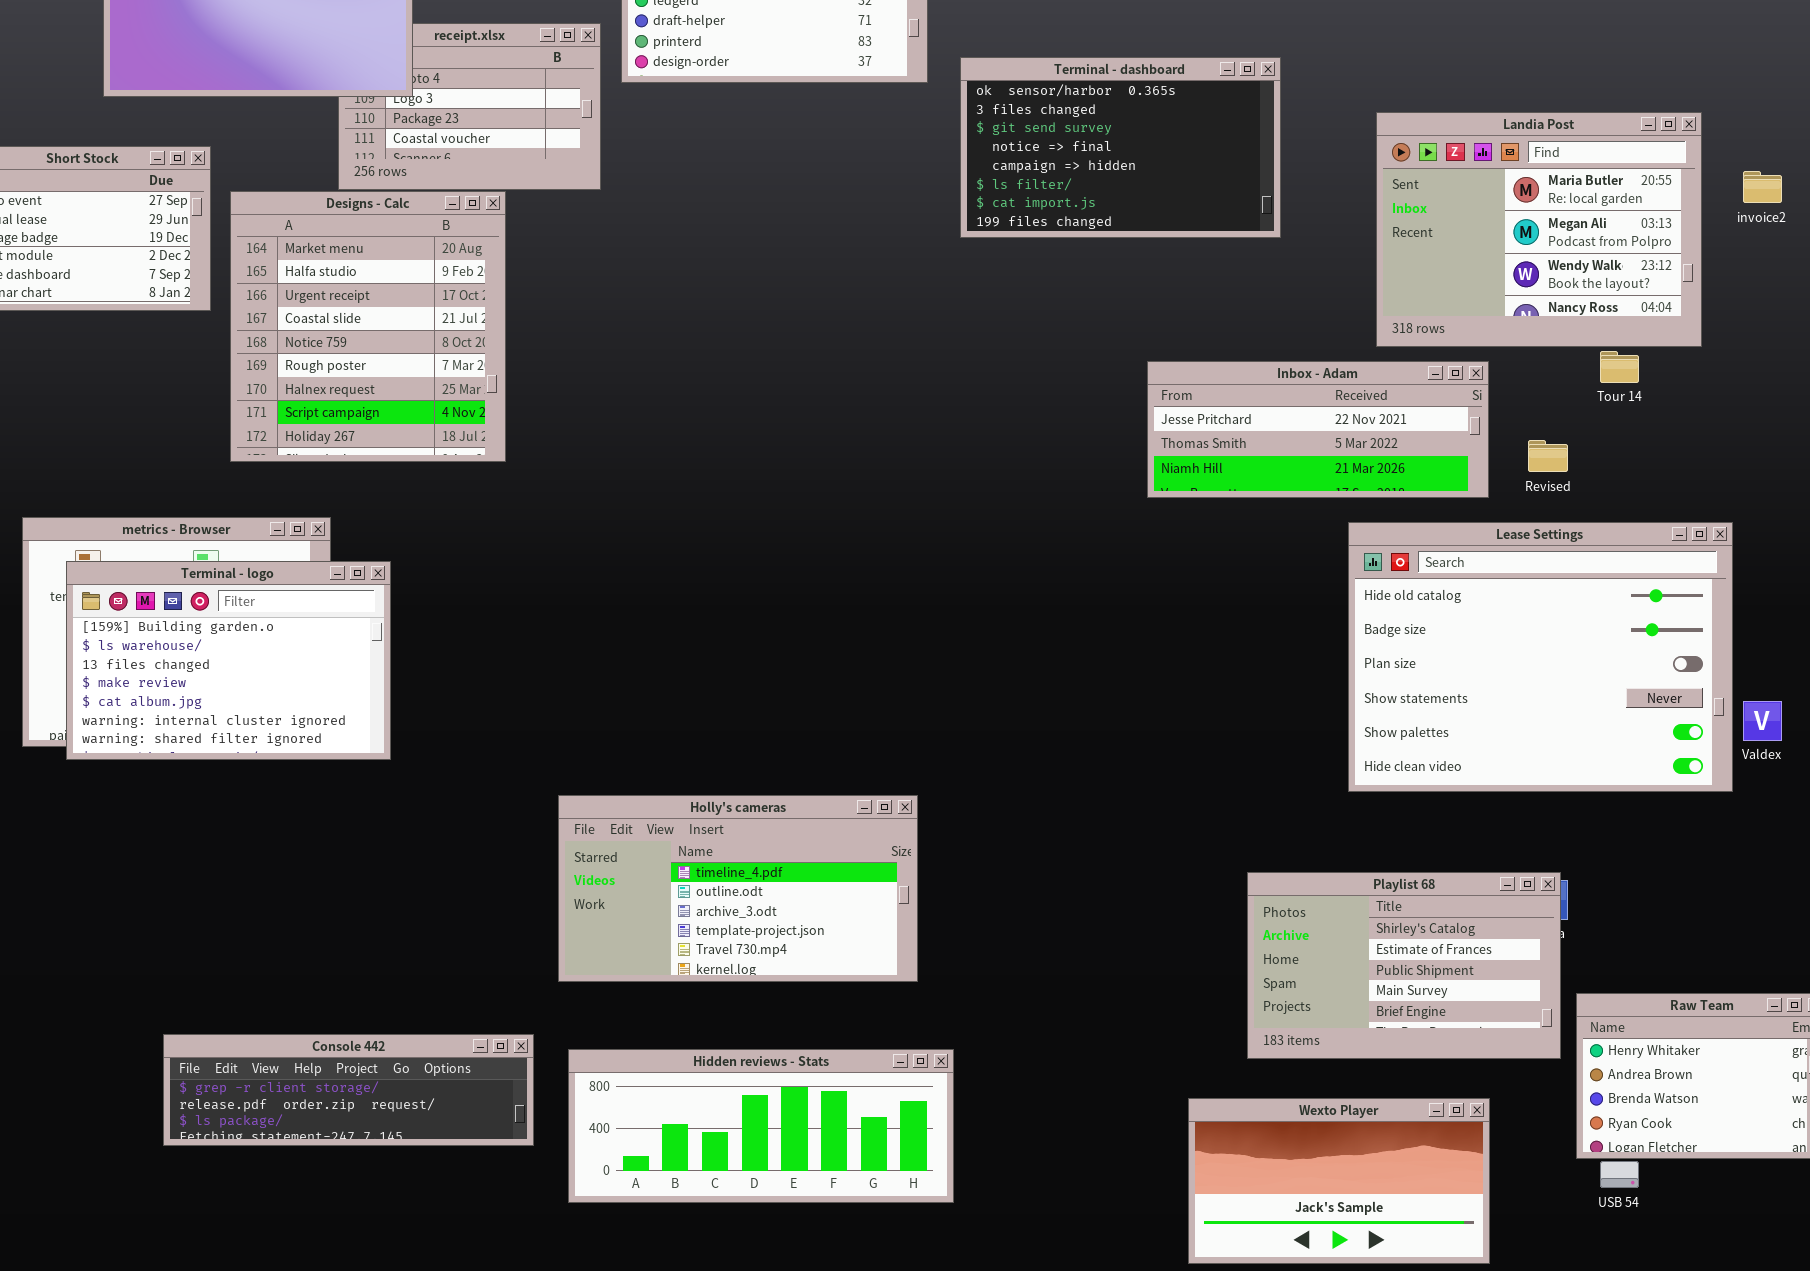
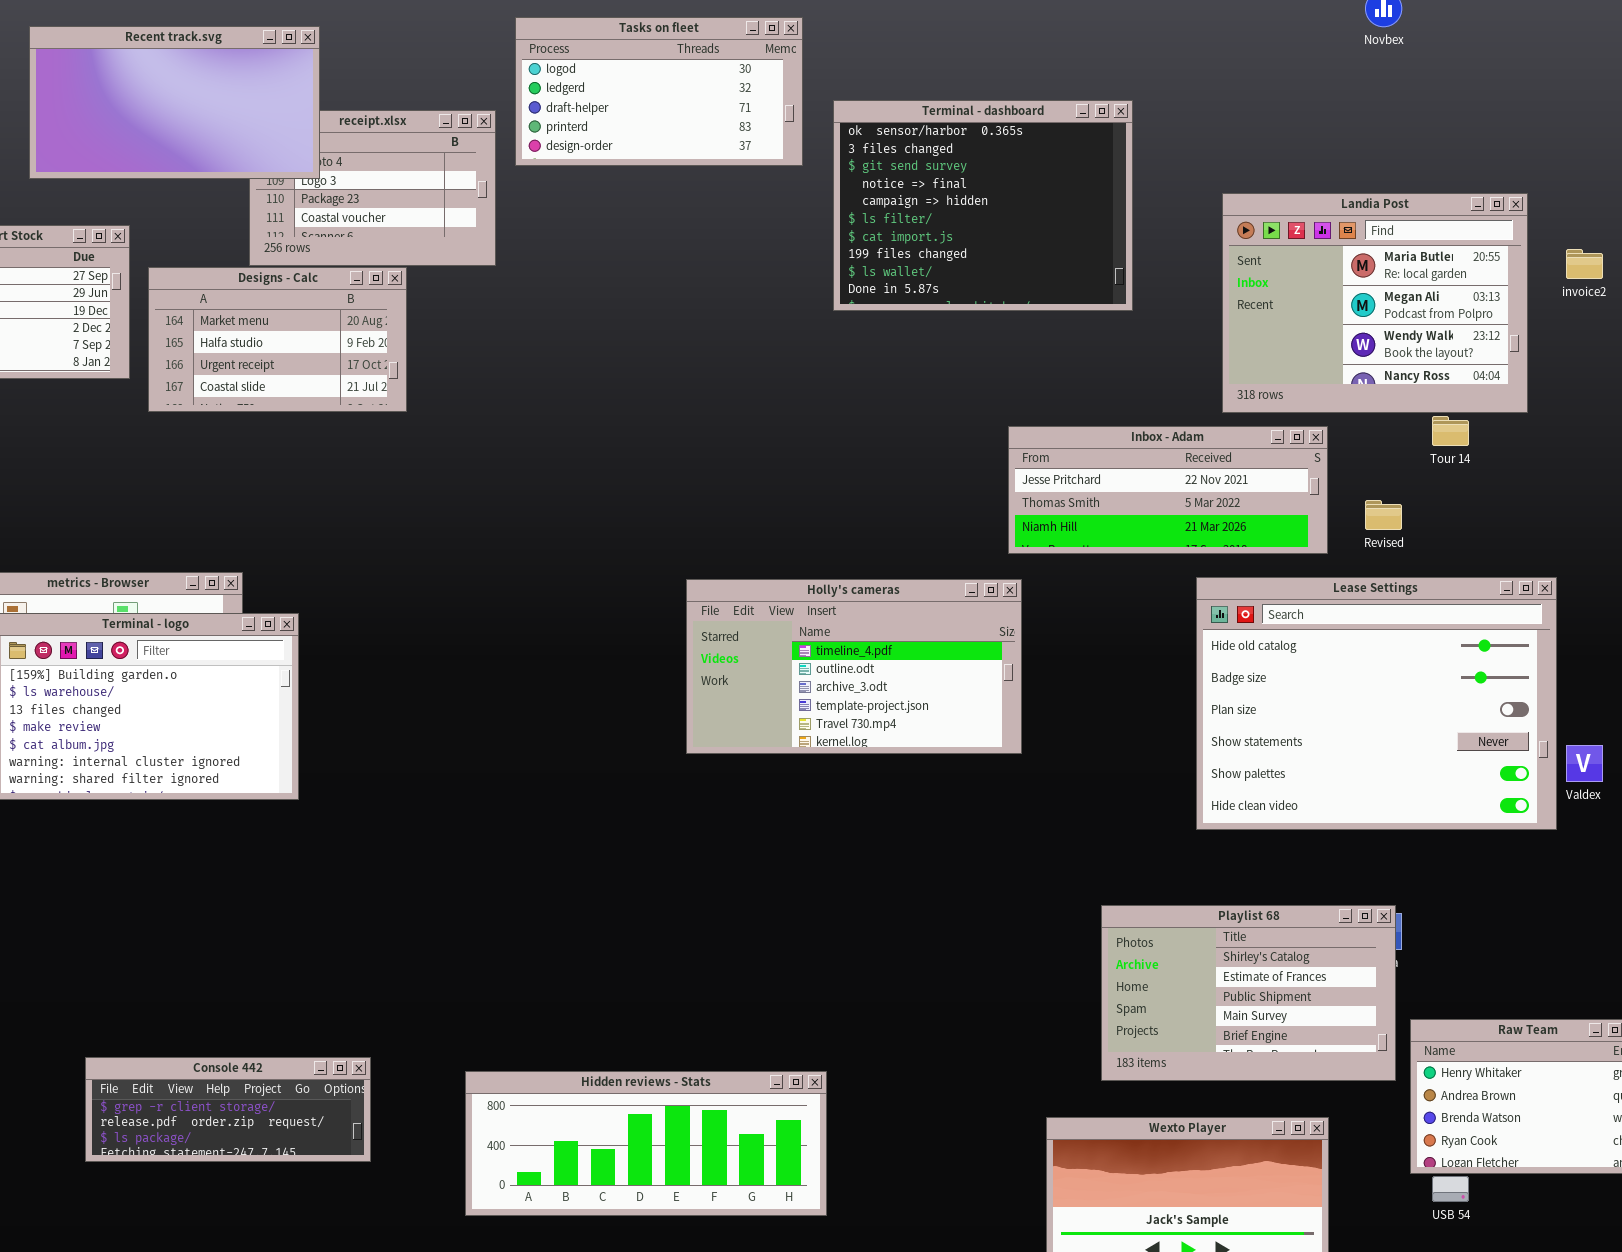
Terminal - dashboard: [960,57,1281,238] -> [833,100,1133,311], resized
Designs - Calc: [230,191,506,462] -> [148,267,407,412], resized
Holly's cameras: [558,795,918,982] -> [686,579,1022,754], moved
Console 442: [163,1034,534,1146] -> [85,1057,371,1162], resized

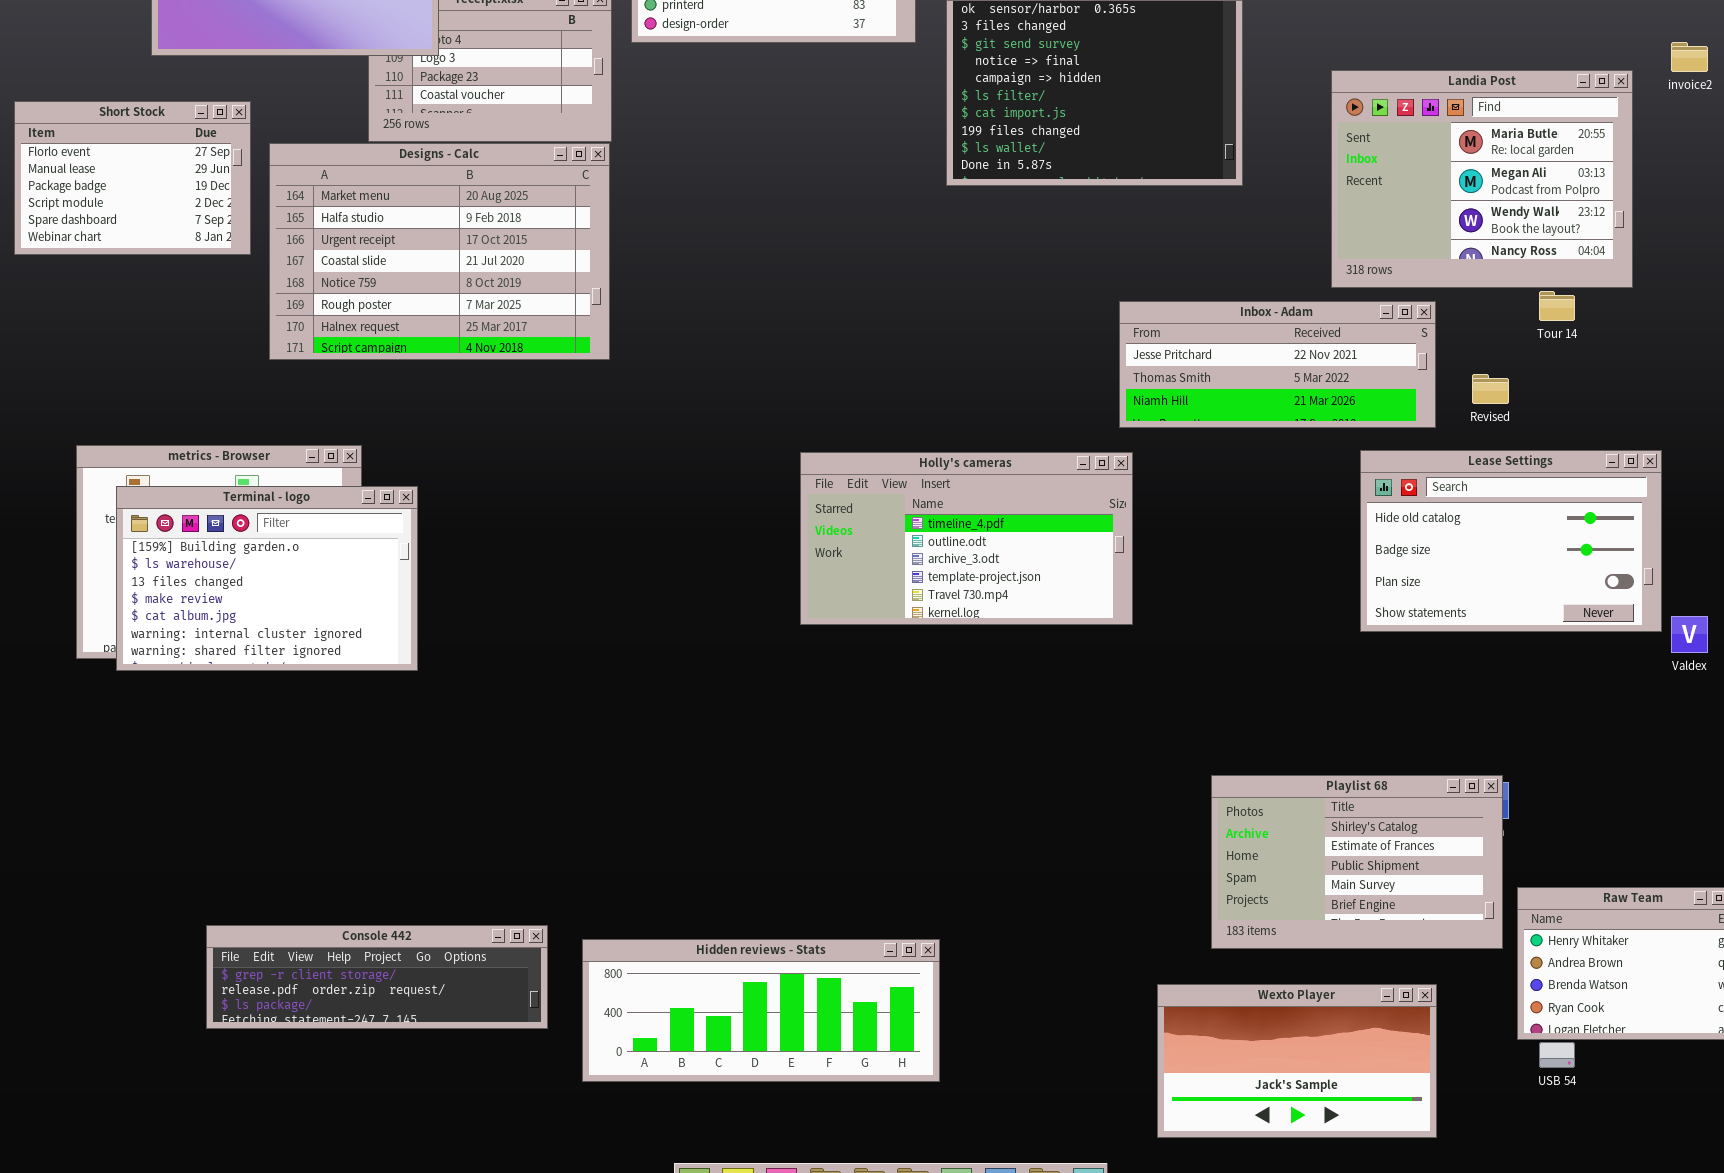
invoice2: [1566,249,1603,279] -> [1671,42,1708,72], moved
Designs - Calc: [148,267,407,412] -> [269,143,610,360], resized
Lease Settings: [1196,577,1557,830] -> [1360,450,1662,632], resized
Console 442: [85,1057,371,1162] -> [206,925,548,1029], resized

